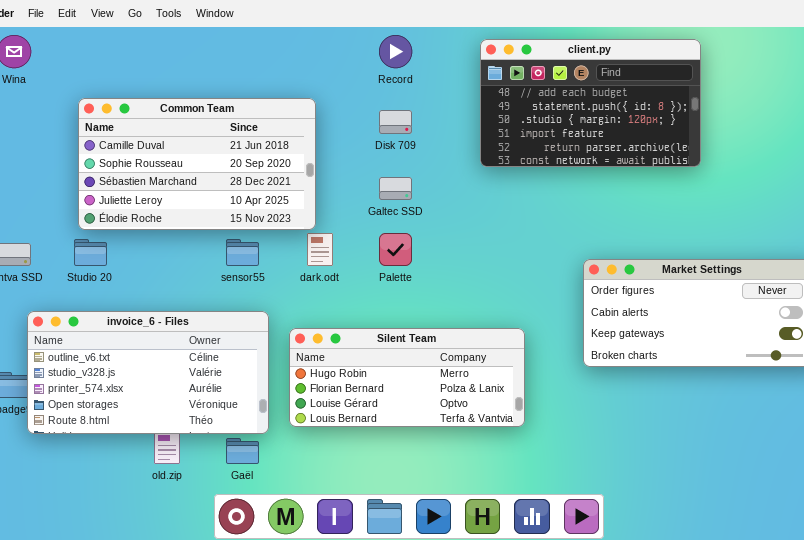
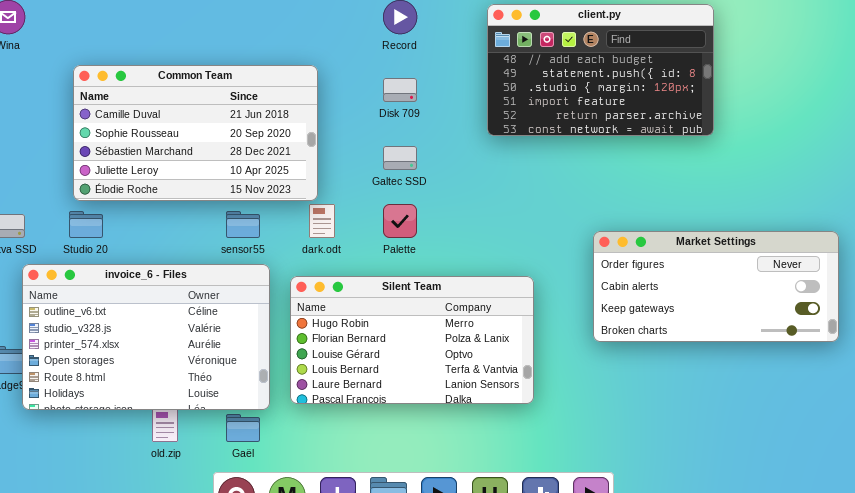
invoice_6 - Files: [27,311,269,434] -> [22,264,270,410], resized
Silent Team: [289,328,525,427] -> [290,276,534,404], resized

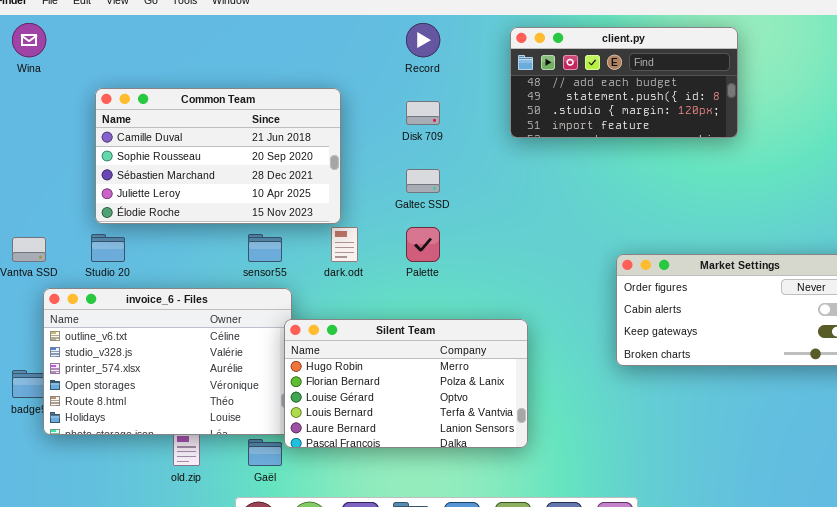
client.py: [487,4,714,136] -> [510,27,738,138], resized
Silent Team: [290,276,534,404] -> [284,319,528,448], moved

